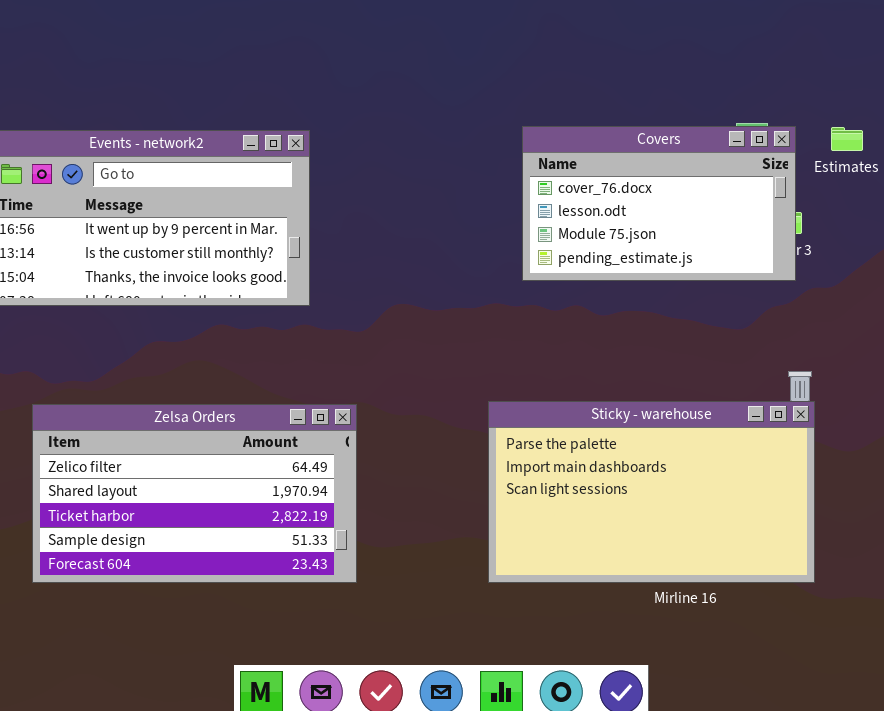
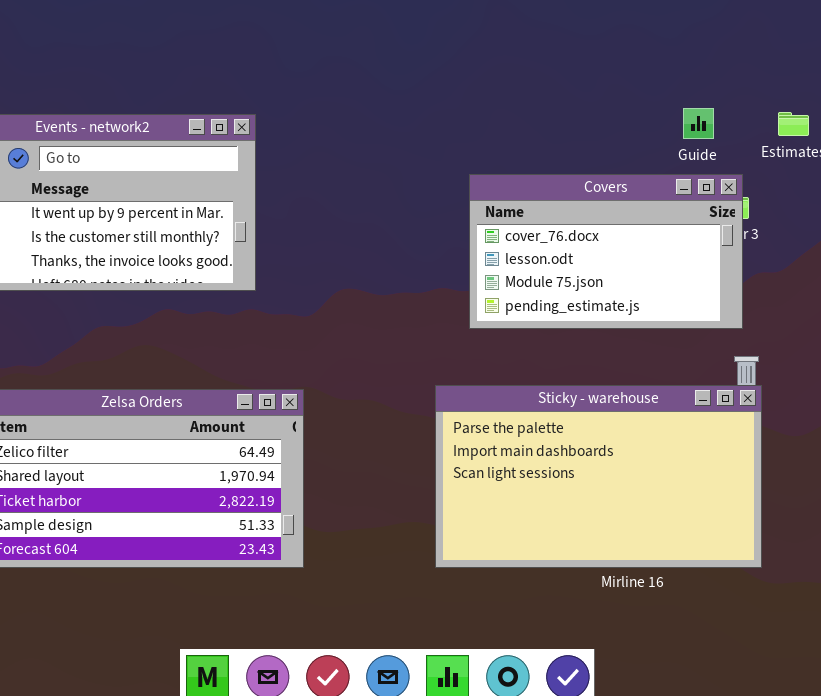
Covers: [522,126,796,281] -> [469,174,743,329], moved

